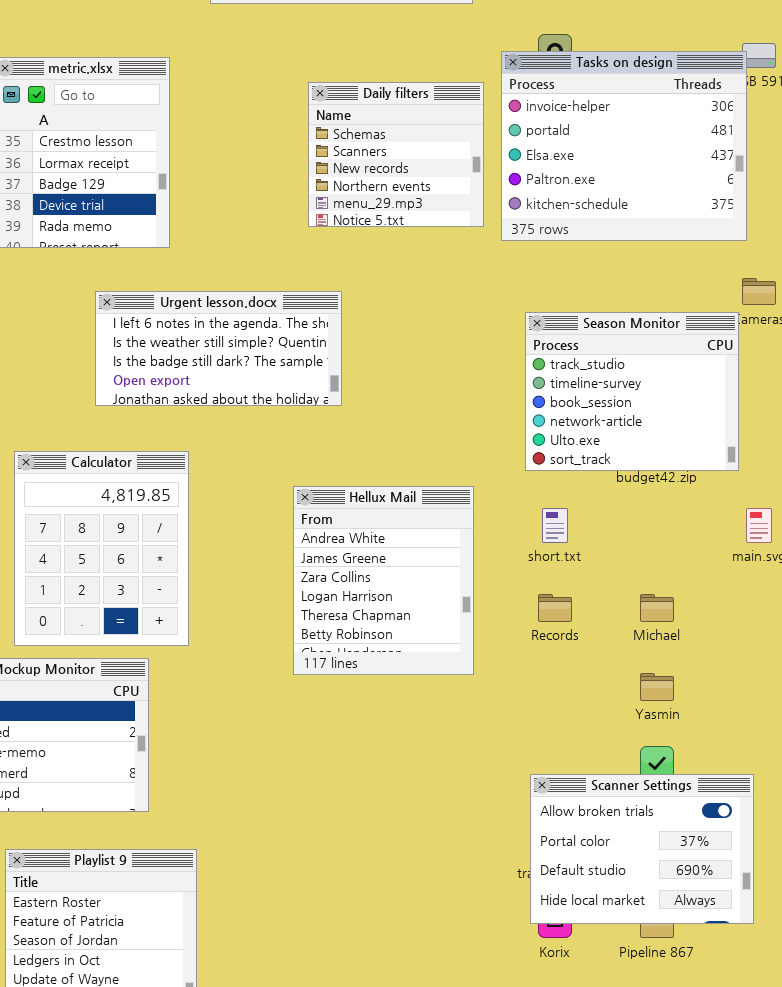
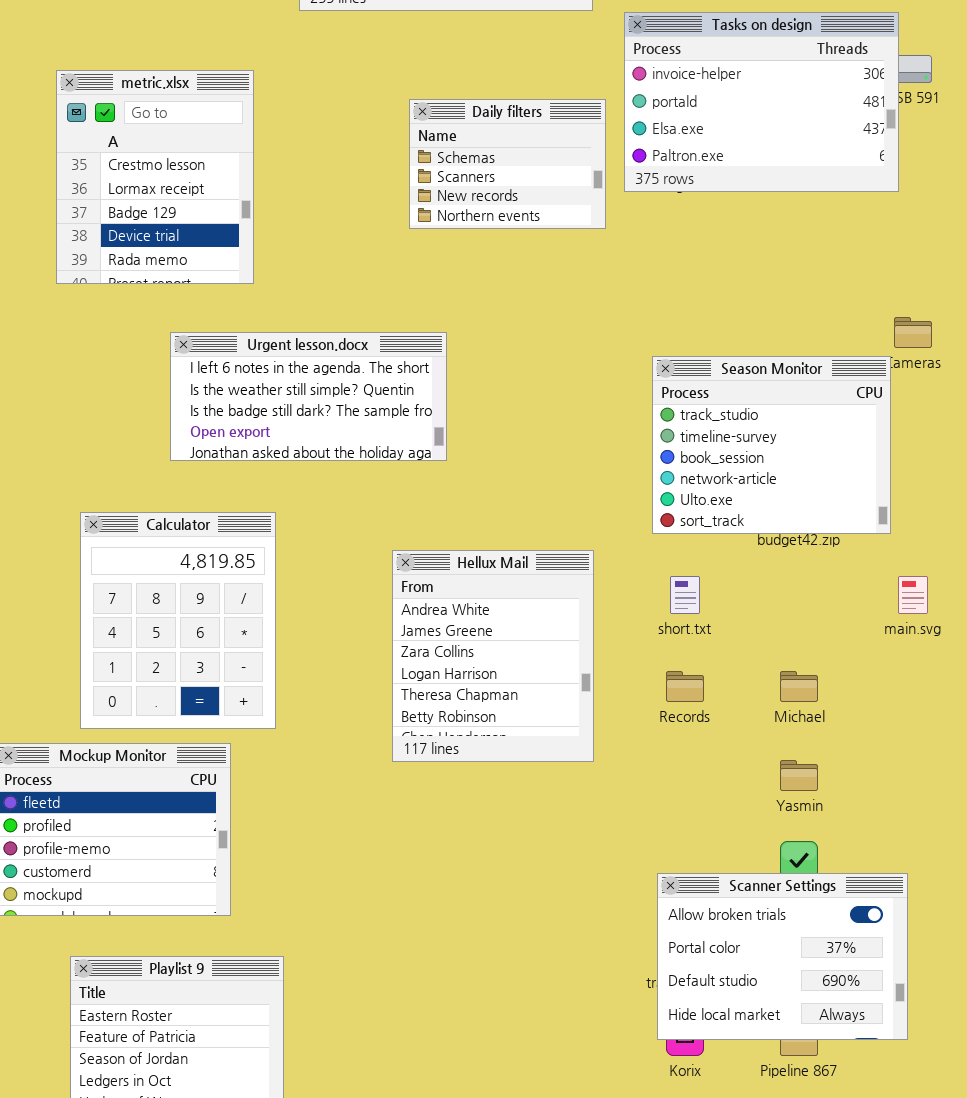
Tasks on design: [501,51,747,241] -> [624,12,899,192], moved, resized
Daily filters: [308,82,484,227] -> [409,99,606,229], resized

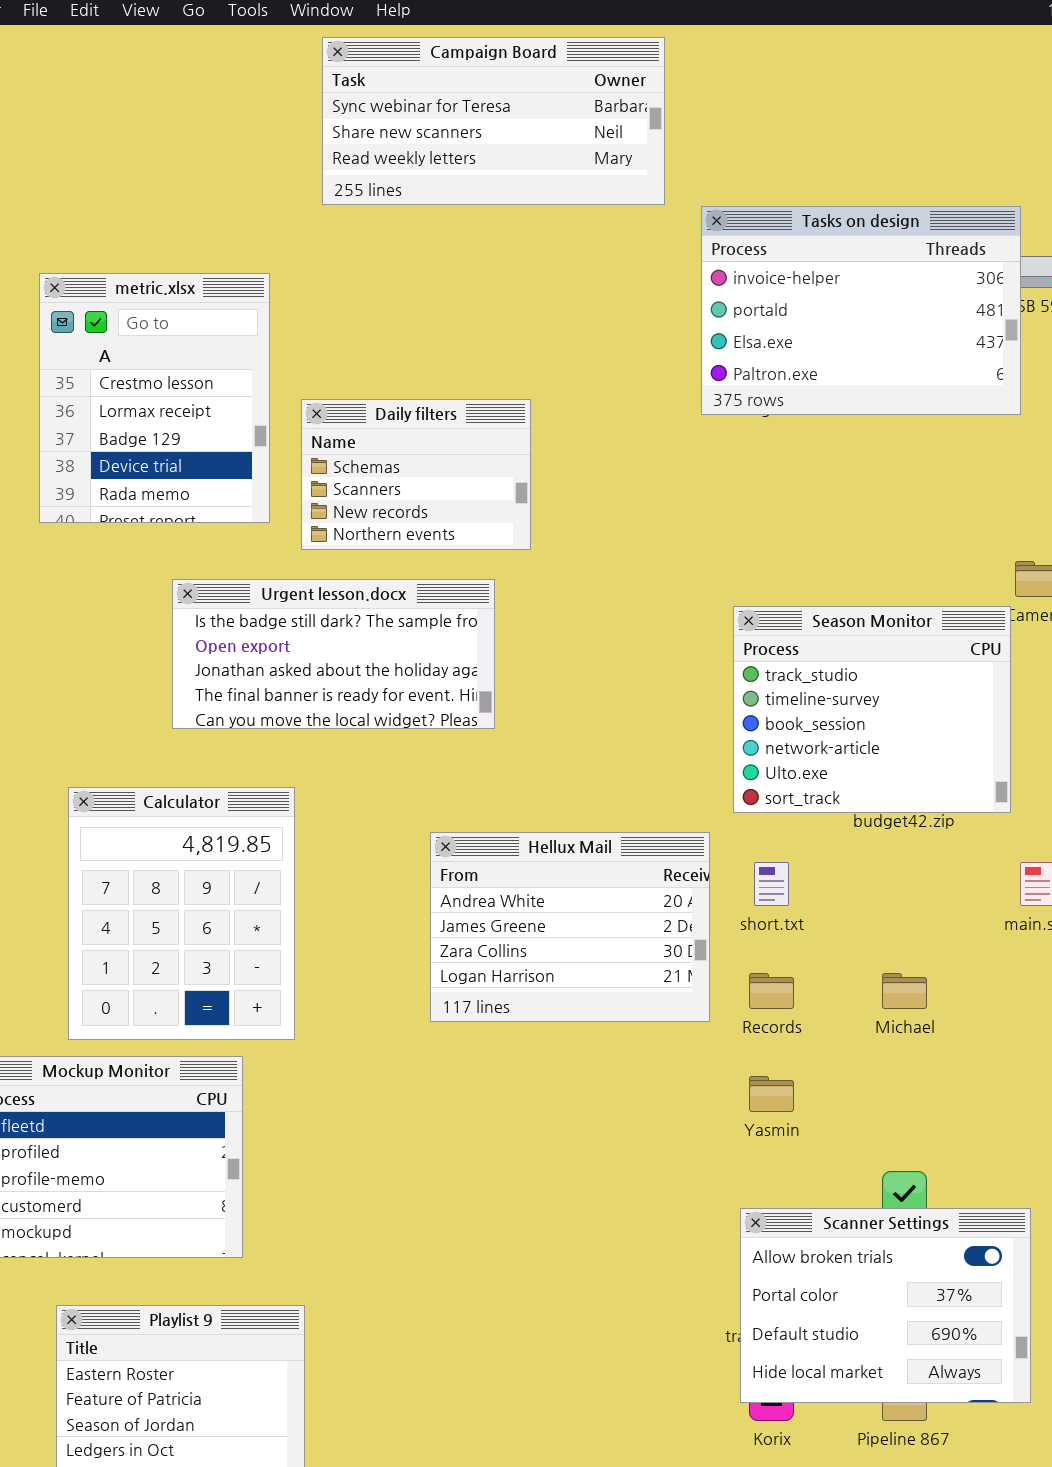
Daily filters: [409,99,606,229] -> [301,399,531,550], moved
Urgent lesson.docx: [170,332,447,461] -> [172,579,495,729], scrolled down 2 rows
Hellux Mail: [392,550,594,762] -> [430,832,710,1022], resized
Yasmin: [780,760,818,791] -> [749,1076,794,1112], moved

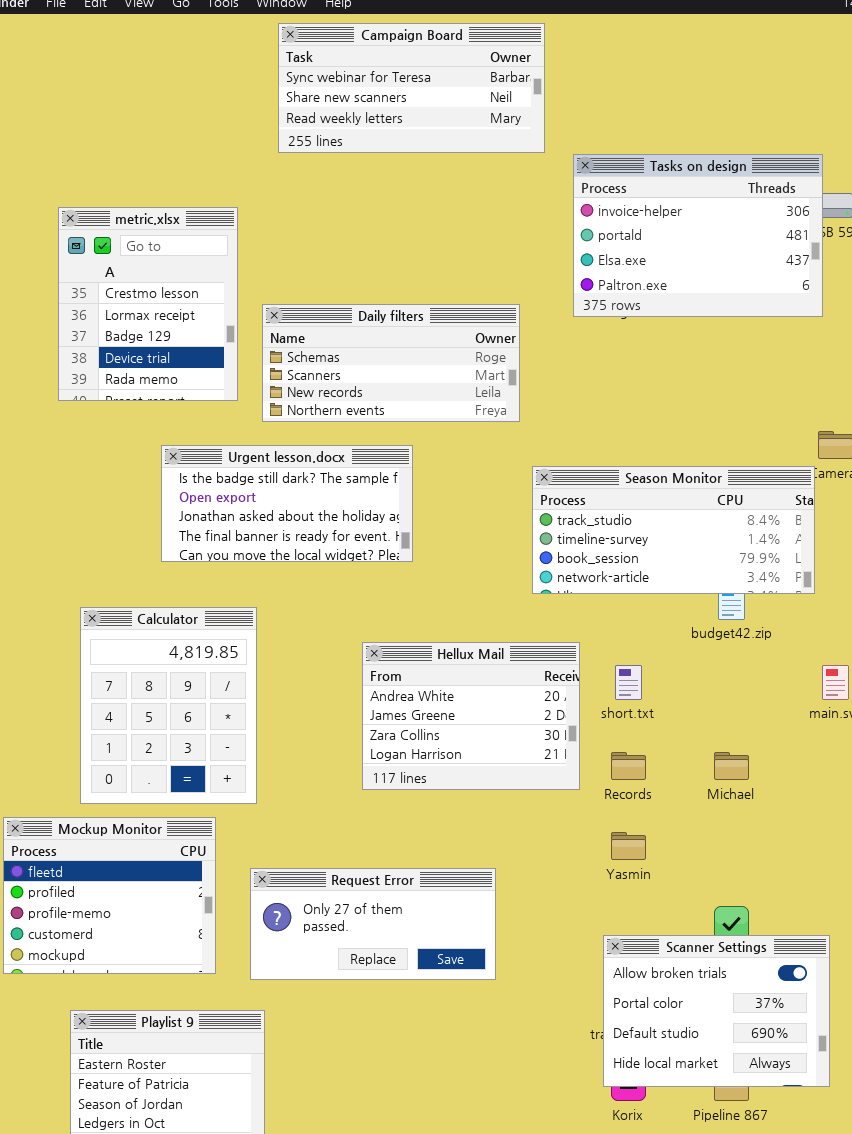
Daily filters: [301,399,531,550] -> [262,304,520,422], resized
Season Monitor: [733,606,1011,813] -> [532,466,815,594], resized
Request Error: none -> [250,868,496,980], opened

